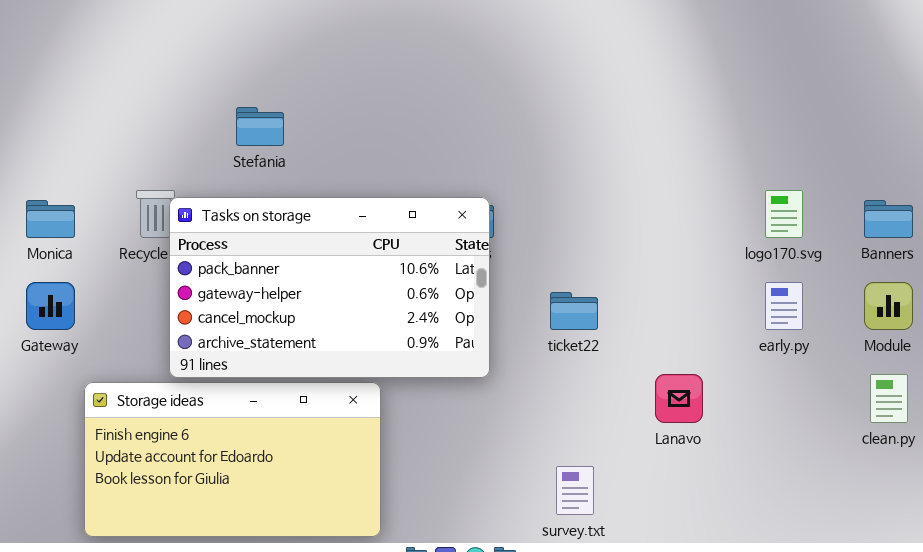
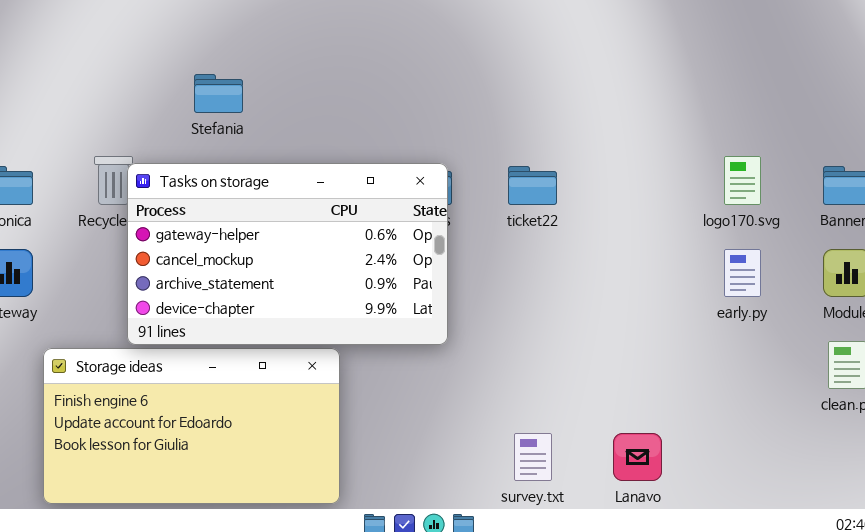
Tasks on storage: [169,197,490,378] -> [127,163,448,345], scrolled down 1 row
ticket22: [550,292,598,330] -> [508,166,557,205], moved
Lanavo: [655,374,703,423] -> [613,433,662,481], moved

